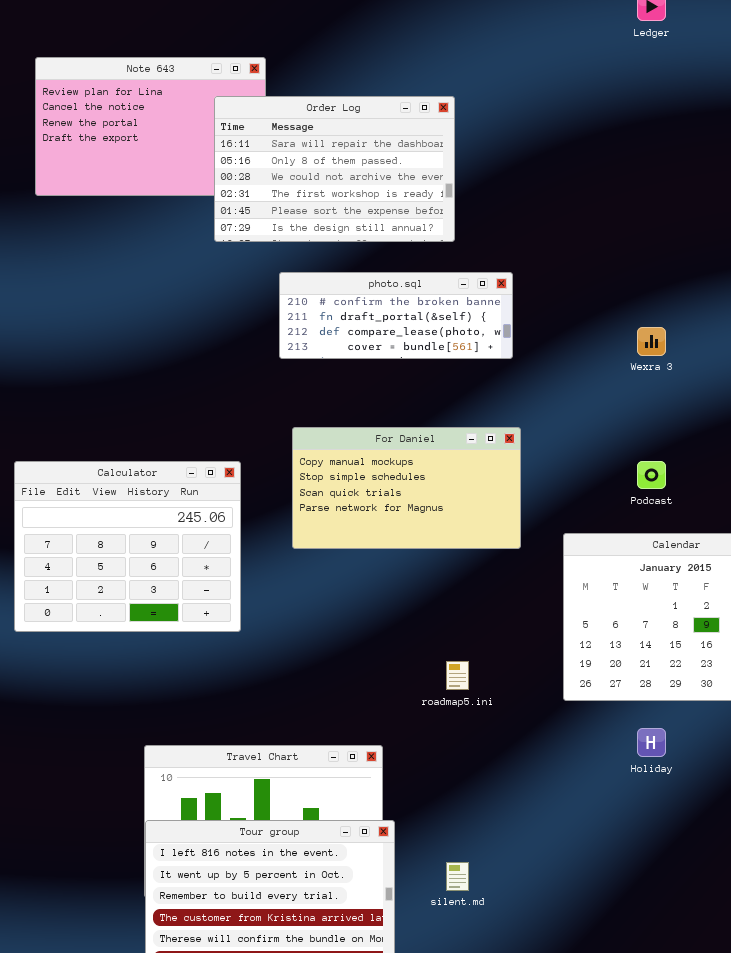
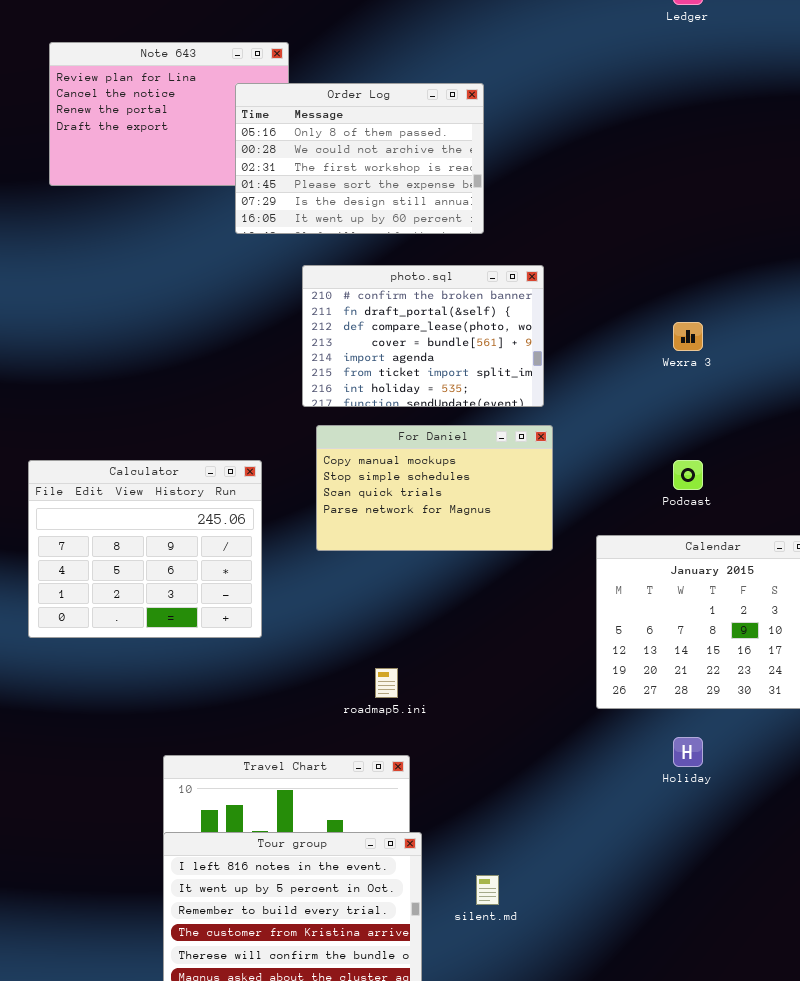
Order Log: [214,96,455,242] -> [235,83,484,234], scrolled down 1 row
photo.sql: [279,272,513,359] -> [302,265,544,407], resized
roadmap5.ini: [446,661,469,690] -> [375,668,398,698], moved

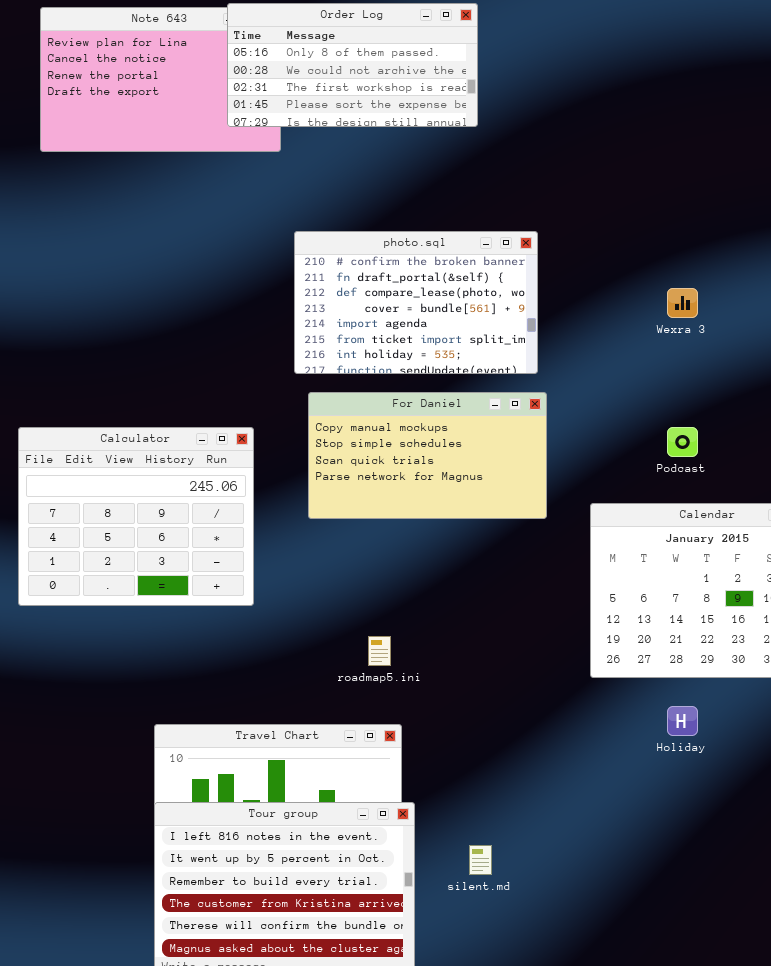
Order Log: [235,83,484,234] -> [227,3,478,127], moved, resized

